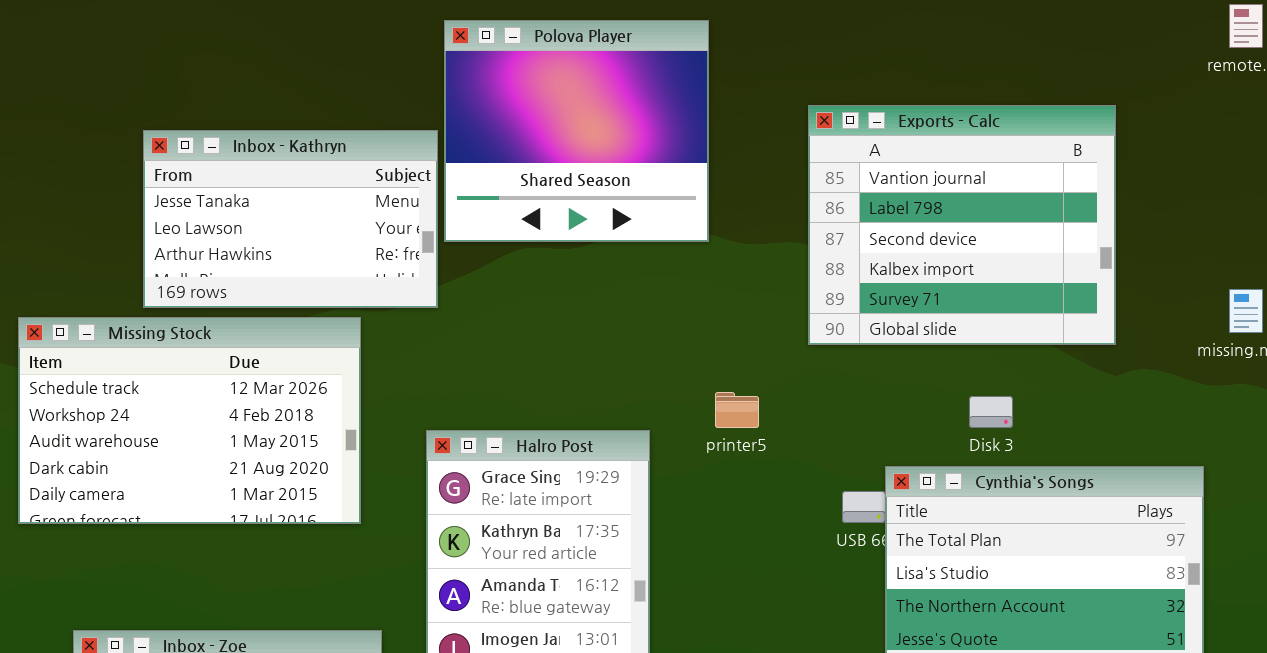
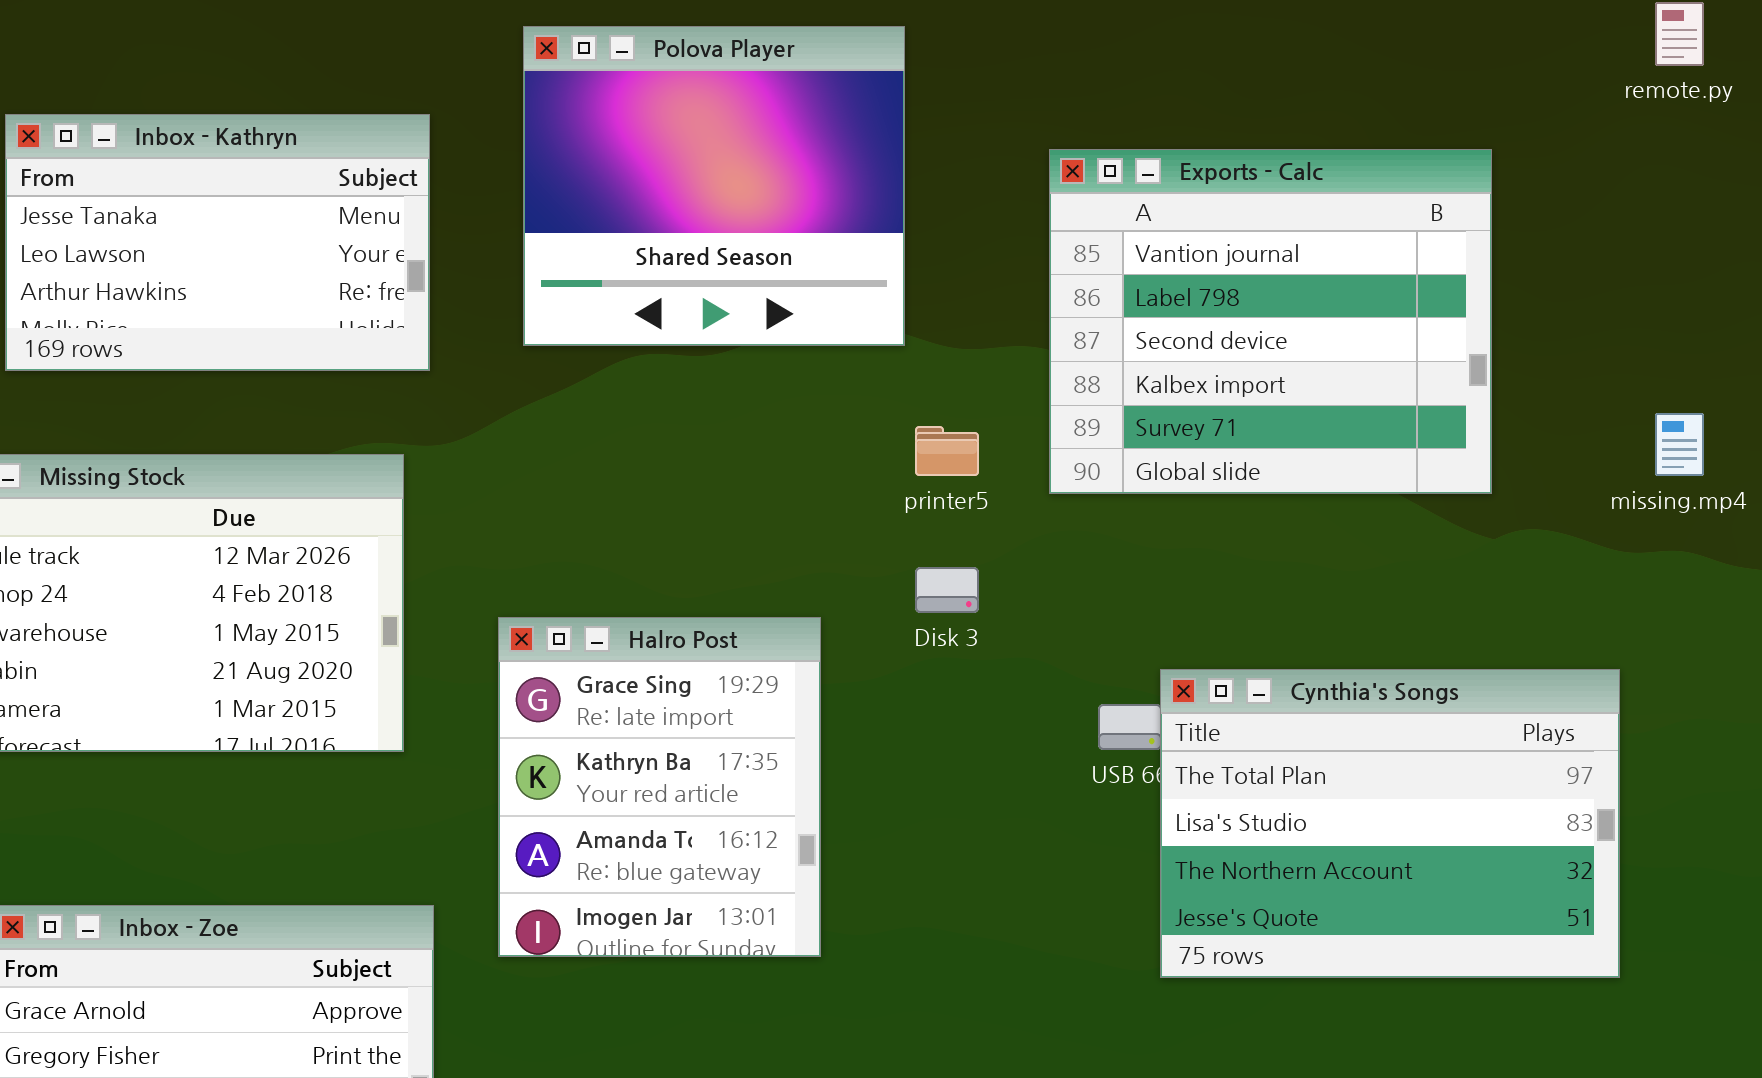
Inbox - Kathryn: [143,130,438,308] -> [5,114,430,371], moved
printer5: [715,392,759,428] -> [915,426,979,476], moved
Disk 3: [969,396,1013,428] -> [915,567,979,613], moved

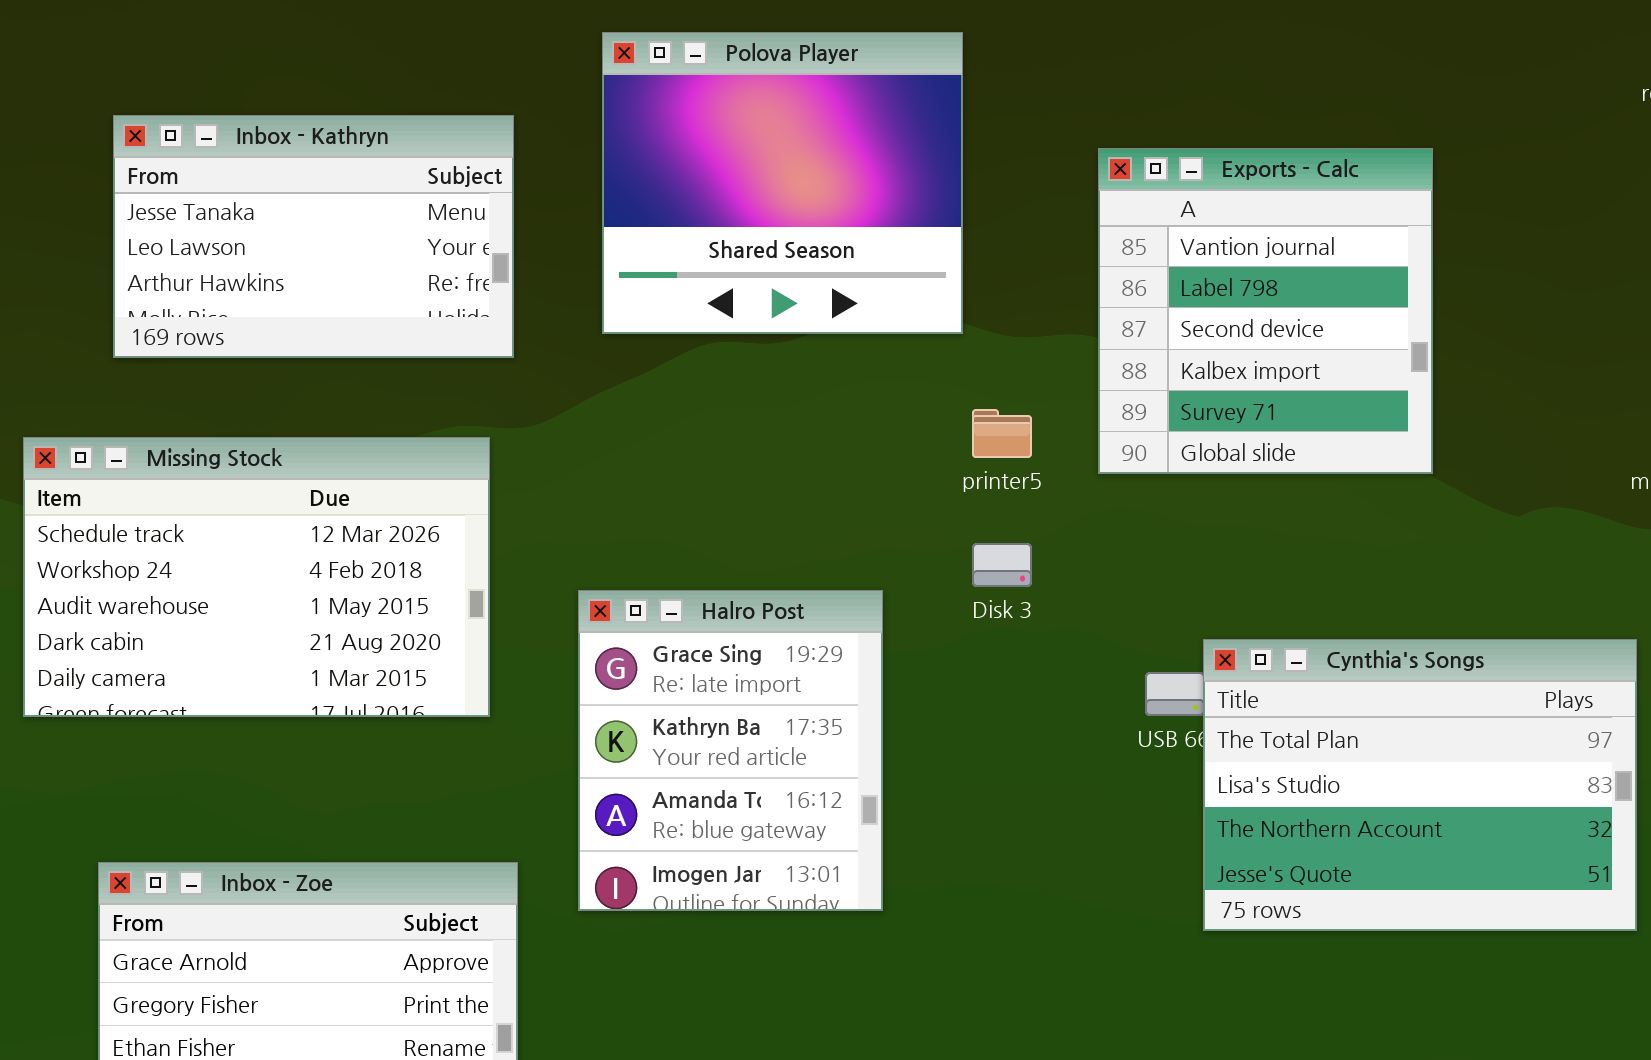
Exports - Calc: [1049,149,1492,494] -> [1098,148,1433,474], resized

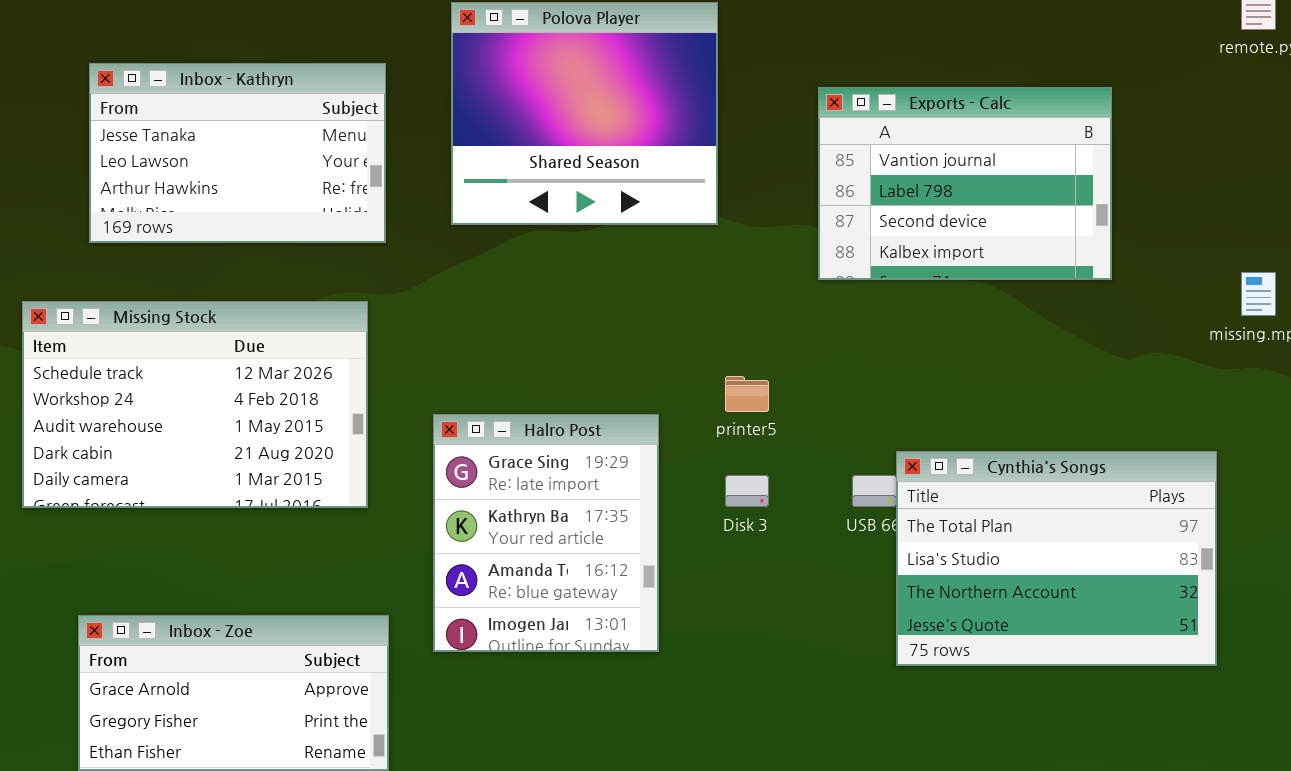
Exports - Calc: [1098,148,1433,474] -> [818,87,1112,280], resized
printer5: [972,409,1032,458] -> [725,376,769,412], moved
Disk 3: [972,543,1032,587] -> [725,475,769,507], moved

